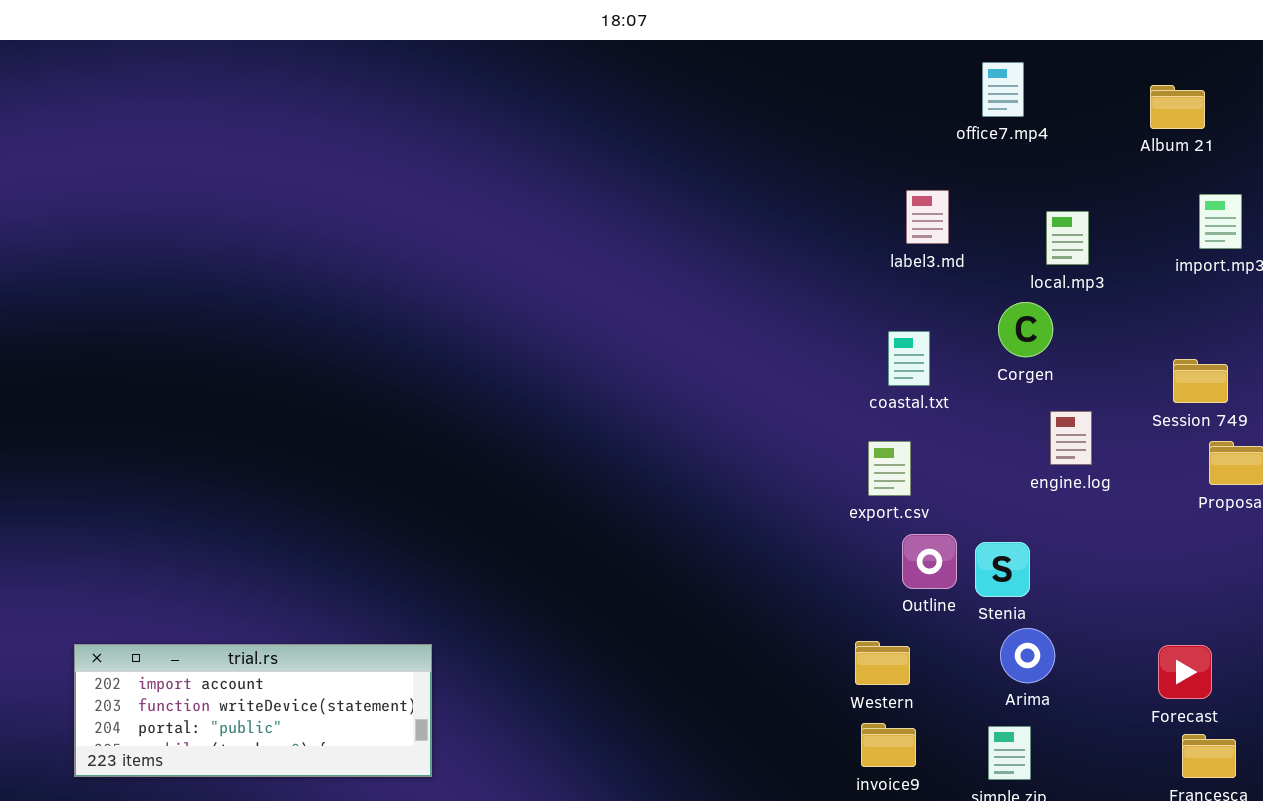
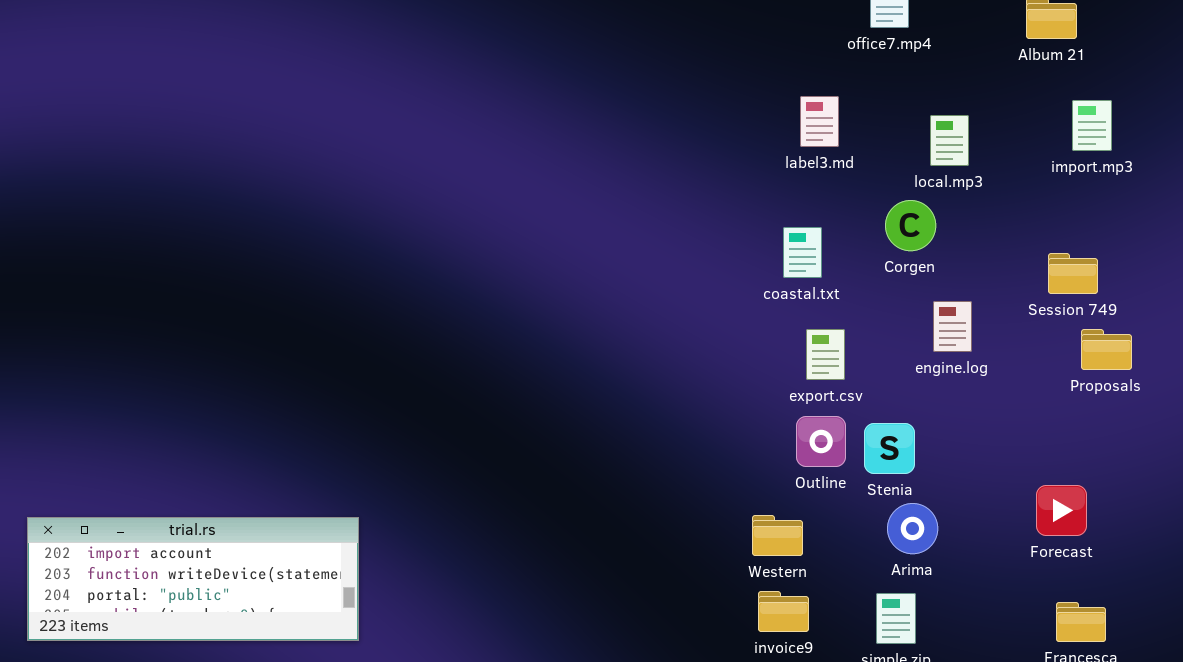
export.csv: [868,441,911,496] -> [806,329,845,380], moved
Forecast: [1158,645,1212,699] -> [1036,485,1087,536], moved

